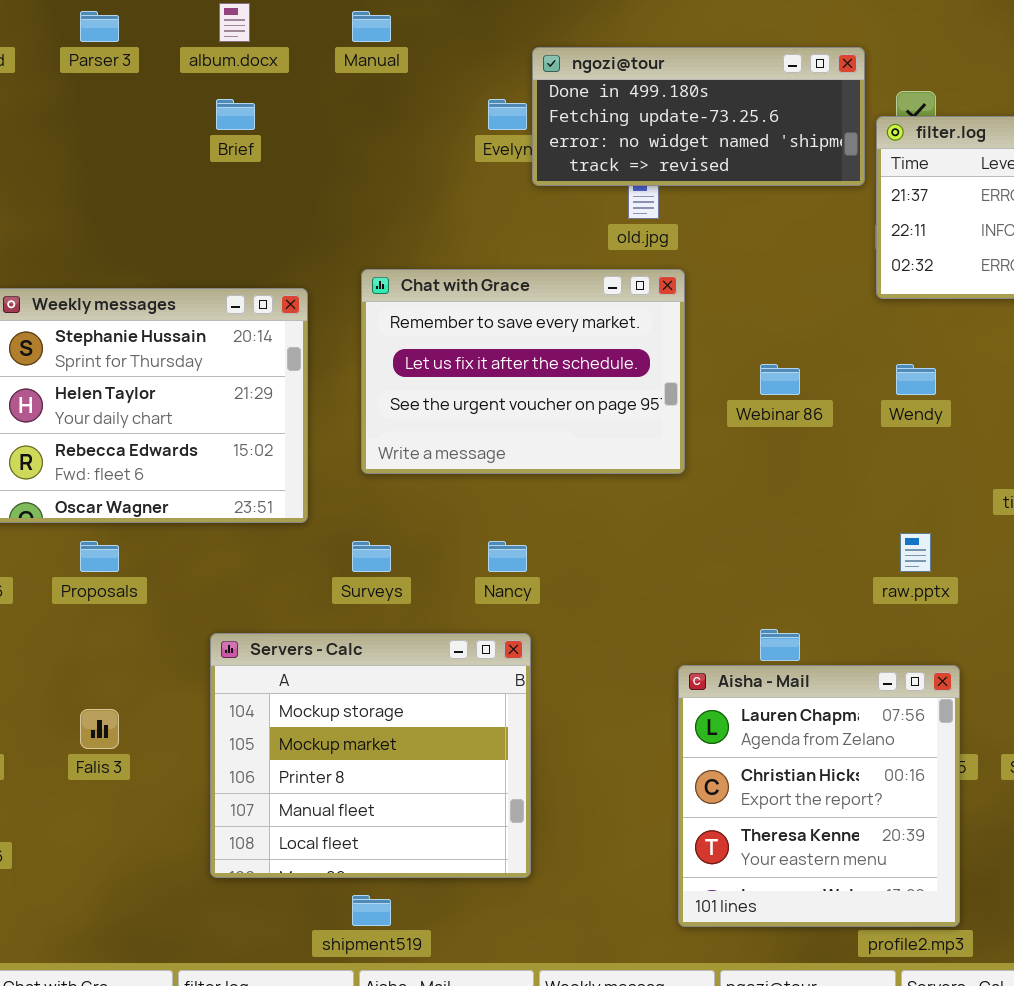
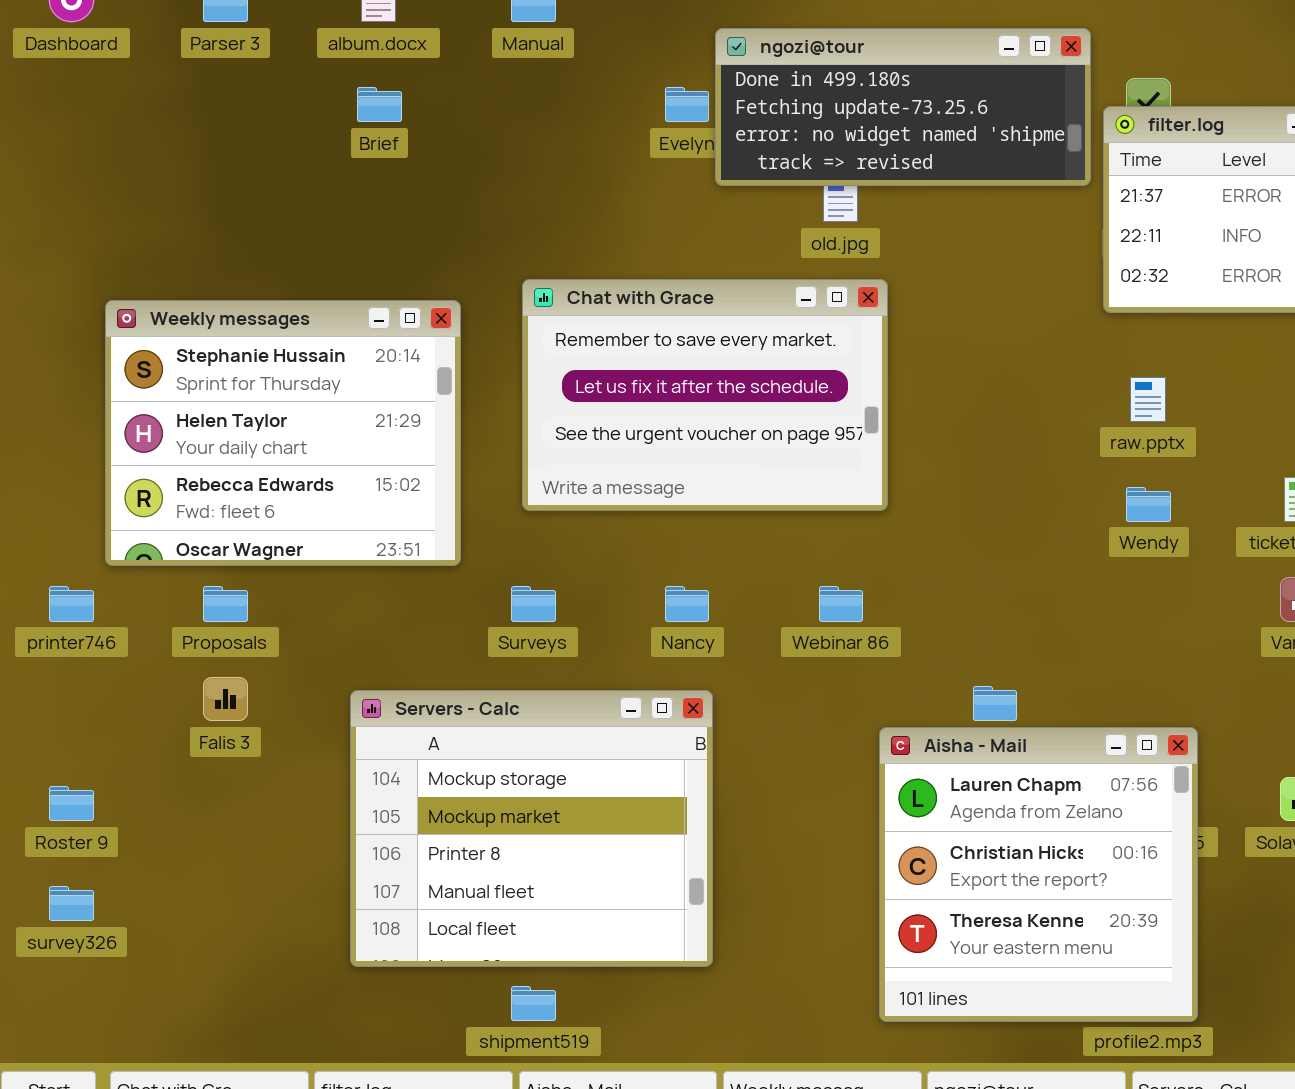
Webinar 86: [760,364,800,395] -> [819,586,863,622], moved
Wendy: [896,364,936,395] -> [1126,487,1171,522], moved
raw.pptx: [900,533,931,572] -> [1130,377,1166,422], moved
Falis 3: [80,709,119,749] -> [203,677,248,721], moved

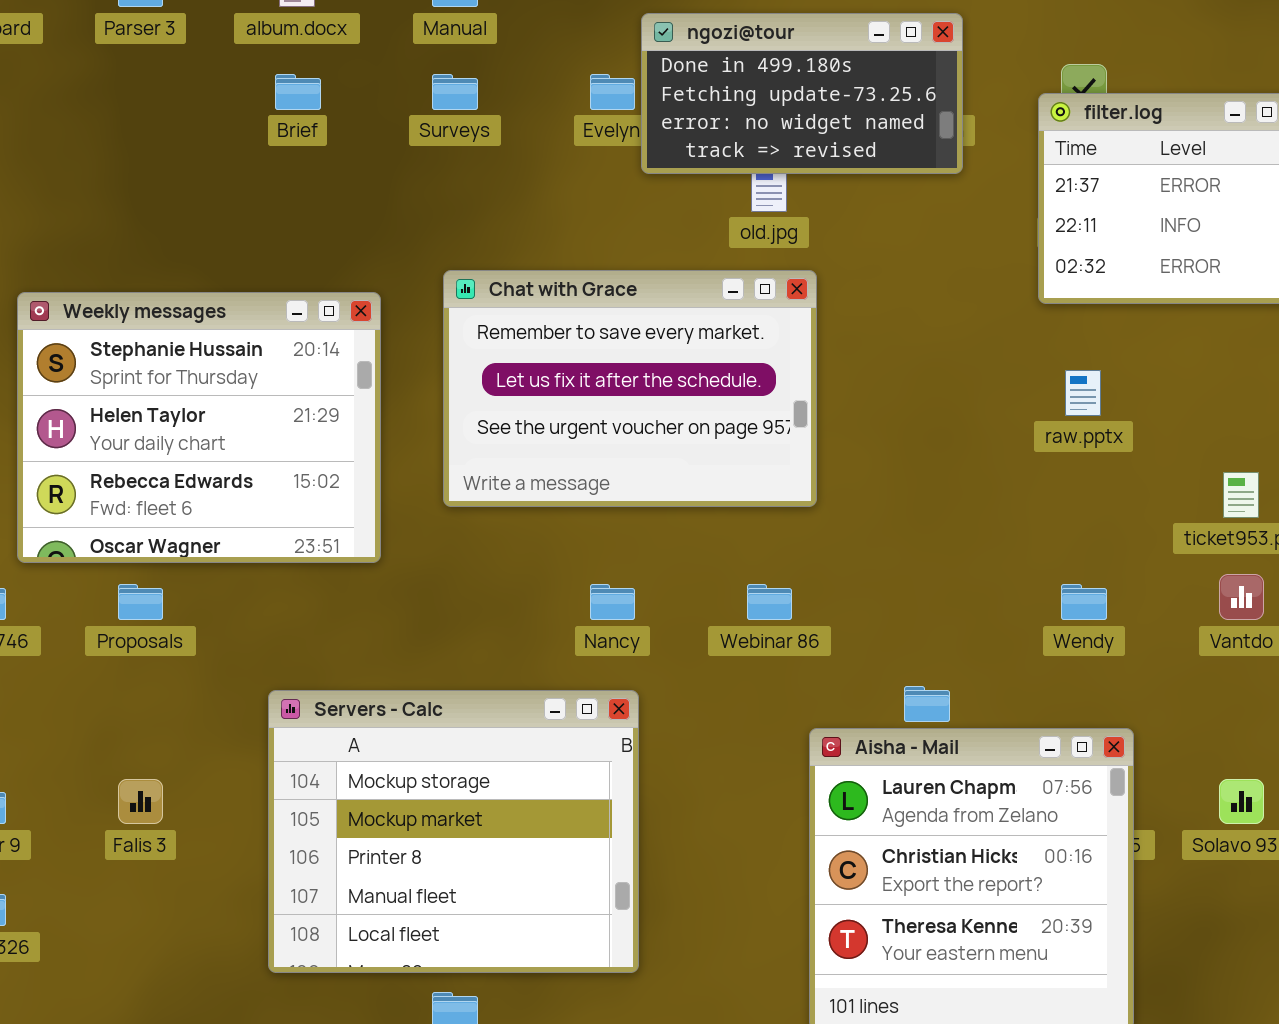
ngozi@tour: [715,28,1091,186] -> [641,13,963,174], resized
Wendy: [1126,487,1171,522] -> [1061,584,1107,620], moved
Surveys: [511,586,556,622] -> [432,74,478,110], moved
Falis 3: [203,677,248,721] -> [118,779,163,824], moved

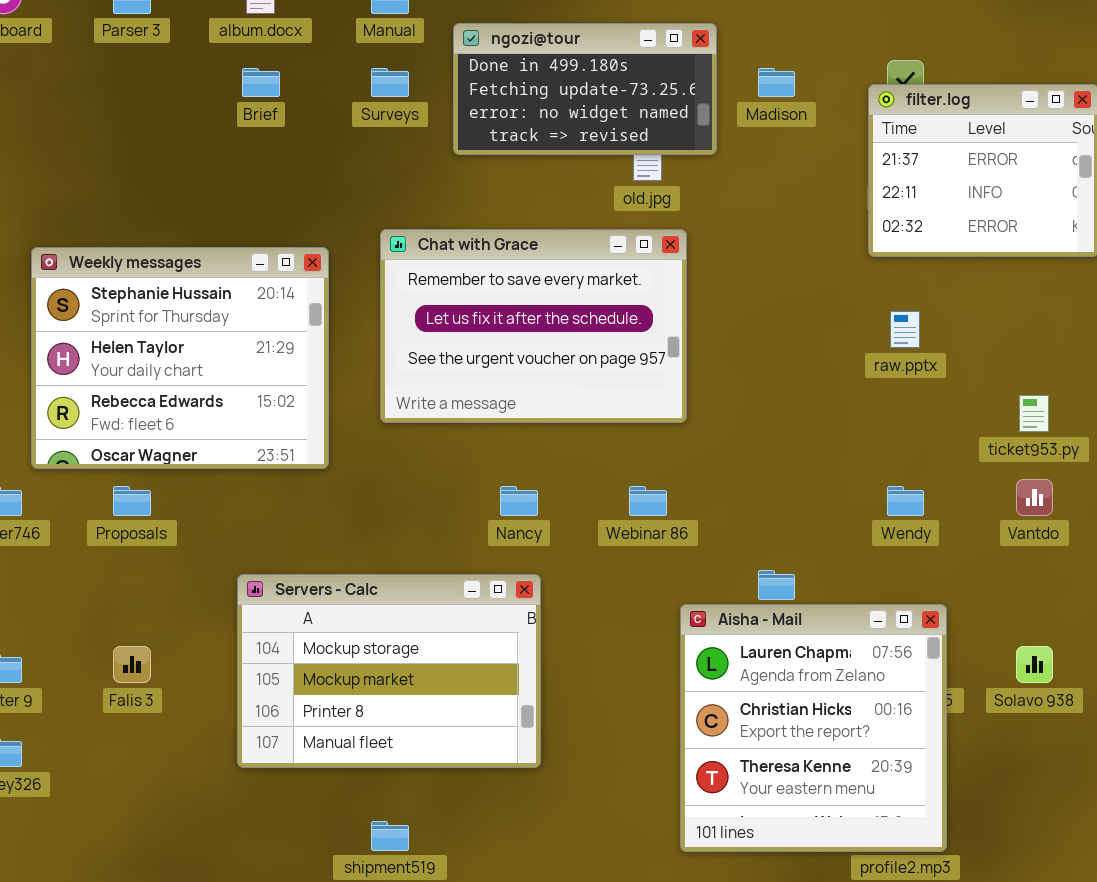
ngozi@tour: [641,13,963,174] -> [453,23,717,155], moved
Servers - Calc: [268,690,639,973] -> [237,574,541,768], resized

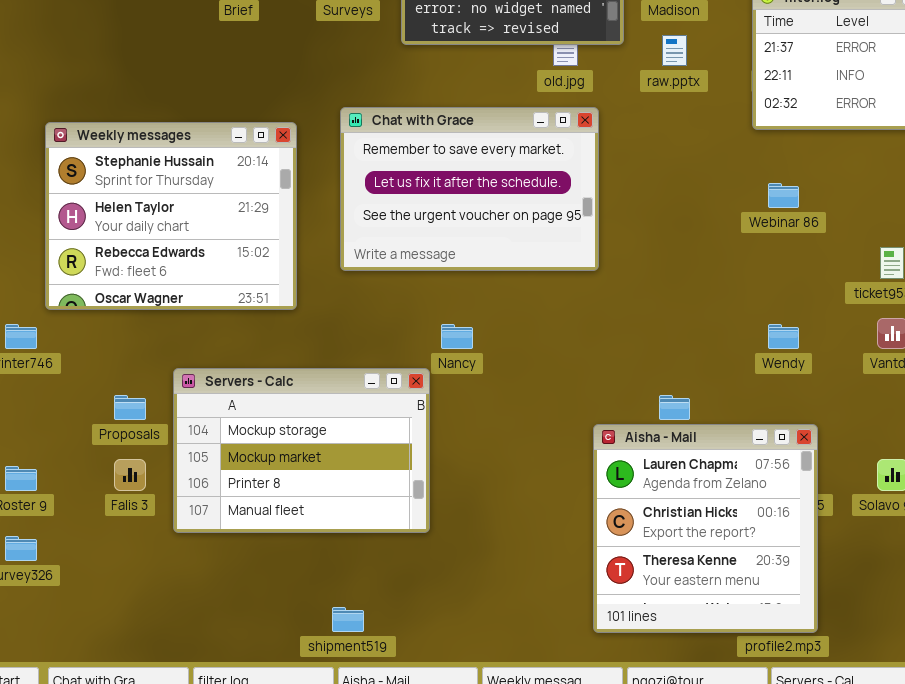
raw.pptx: [890,311,920,348] -> [662,35,687,66], moved
Proposals: [113,486,151,516] -> [114,395,146,420], moved
Webinar 86: [629,486,667,516] -> [768,183,799,208], moved
Servers - Calc: [237,574,541,768] -> [173,368,430,533], moved

